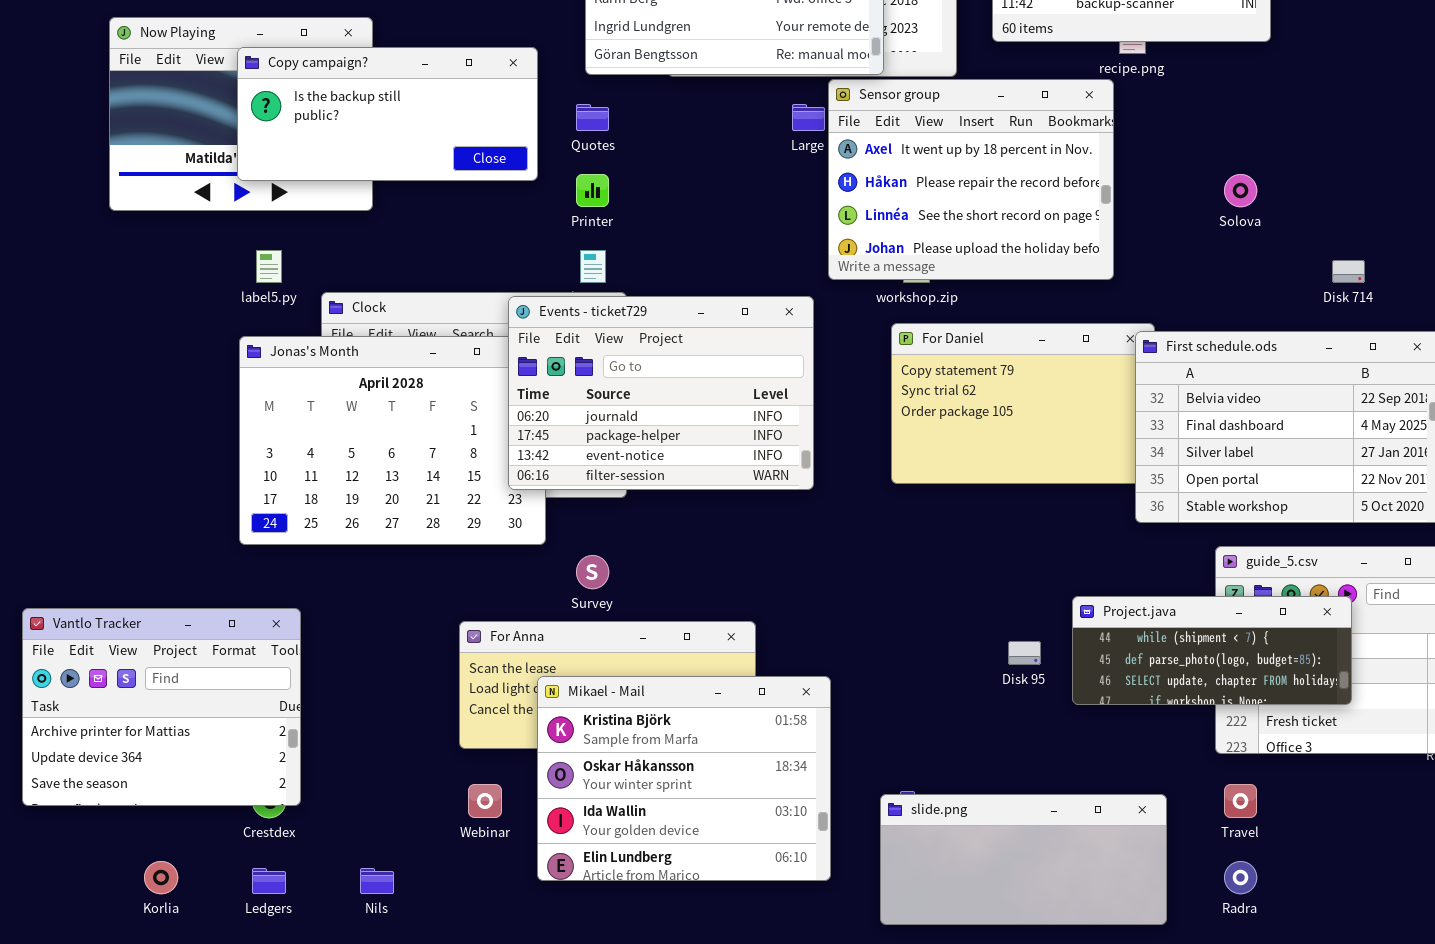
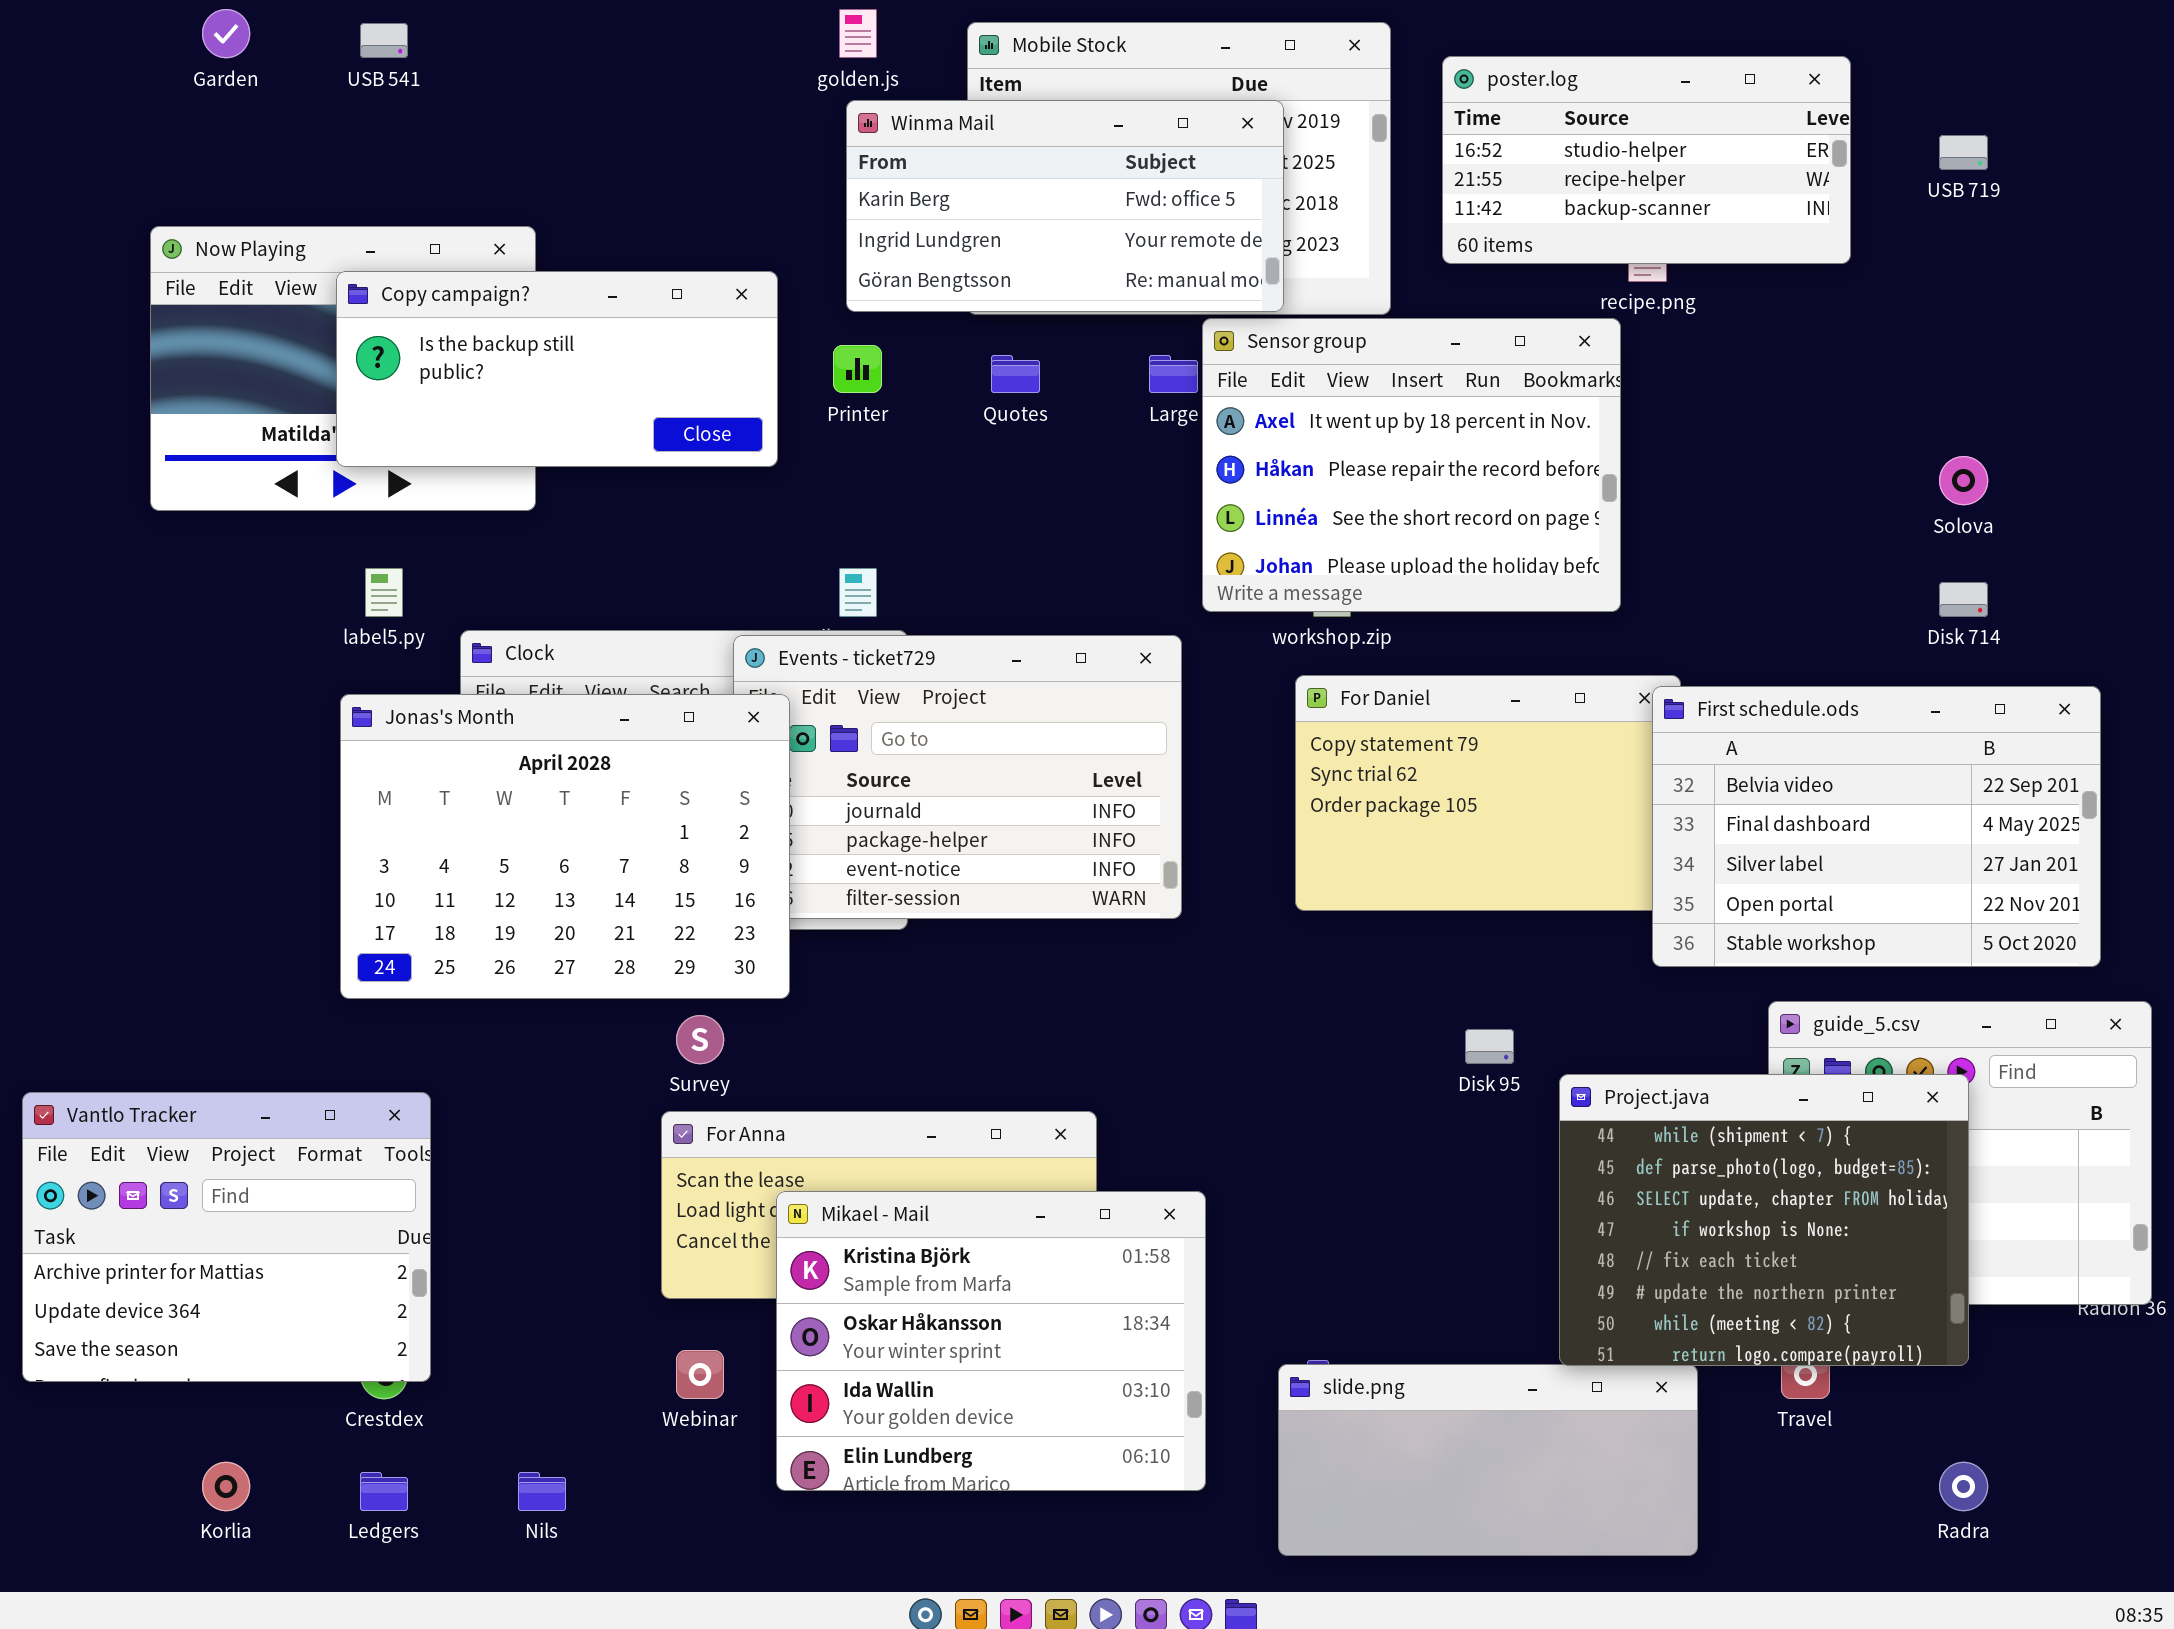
Quotes: [576,104,609,131] -> [991,355,1040,393], moved
Printer: [576,174,609,207] -> [833,345,882,393], moved
Solova: [1224,174,1257,207] -> [1939,456,1988,505], moved
Jonas's Month: [239,336,546,545] -> [340,694,790,999], raised
Survey: [576,555,609,589] -> [676,1015,724,1064], moved
Project.java: [1072,596,1352,705] -> [1559,1074,1969,1366], resized
Disk 95: [1008,641,1041,665] -> [1465,1029,1514,1064], moved
Radra: [1224,861,1257,894] -> [1939,1462,1988,1511], moved

